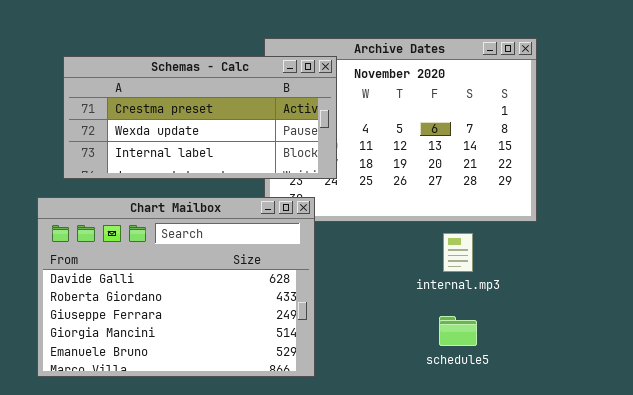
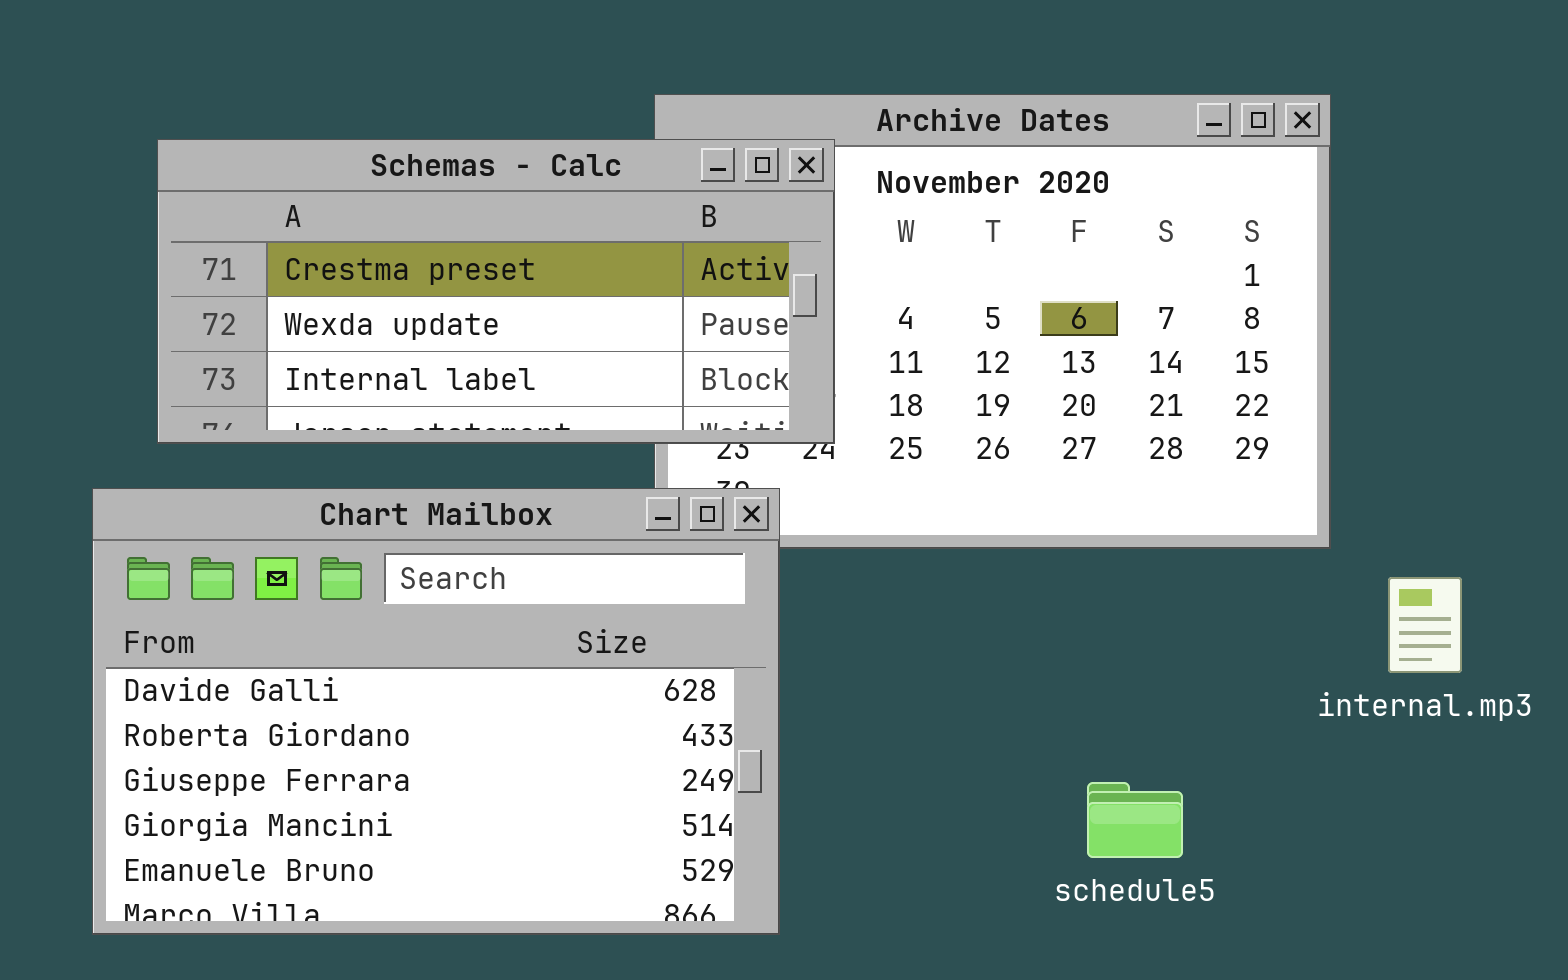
internal.mp3: [443,233,473,272] -> [1388,577,1462,673], moved

